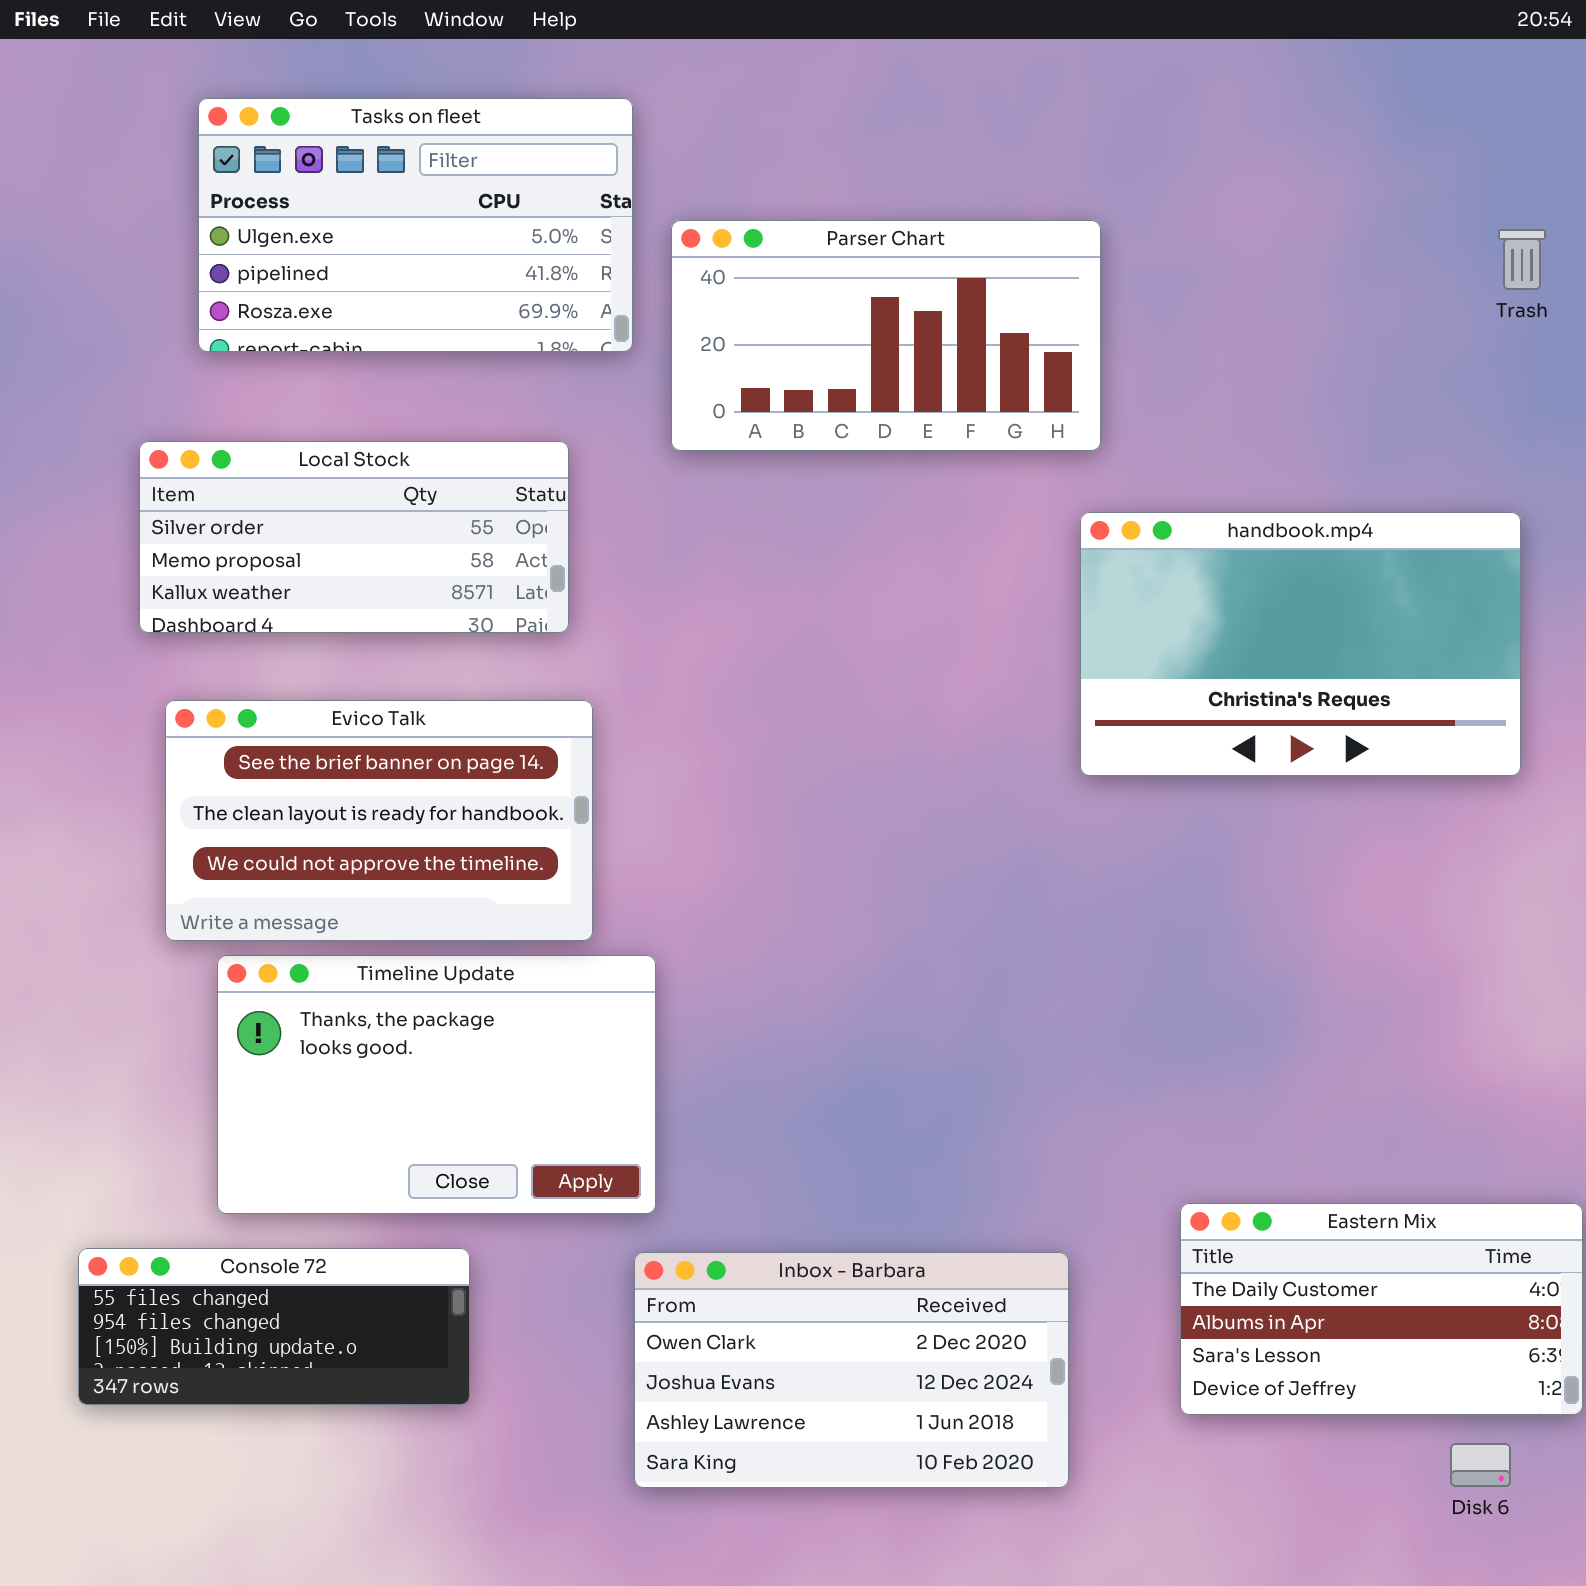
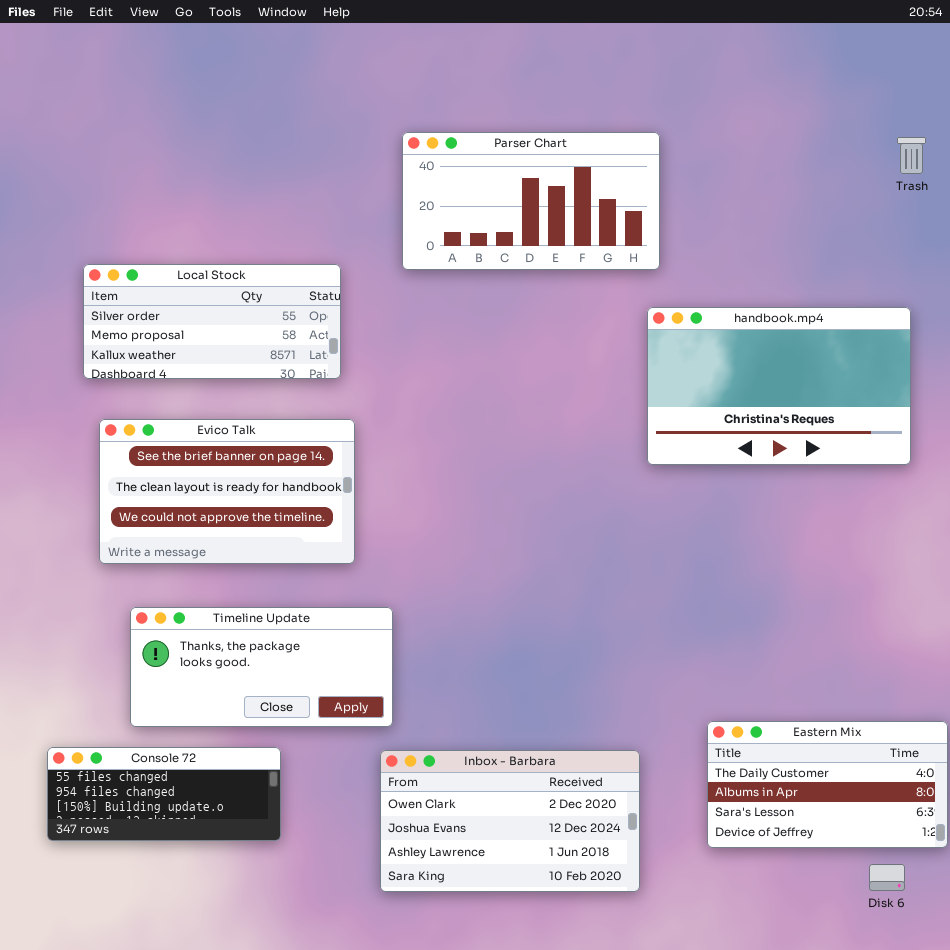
Tasks on fleet: [198,98,633,352] -> none, closed
Timeline Update: [217,955,656,1214] -> [130,607,393,727], resized

